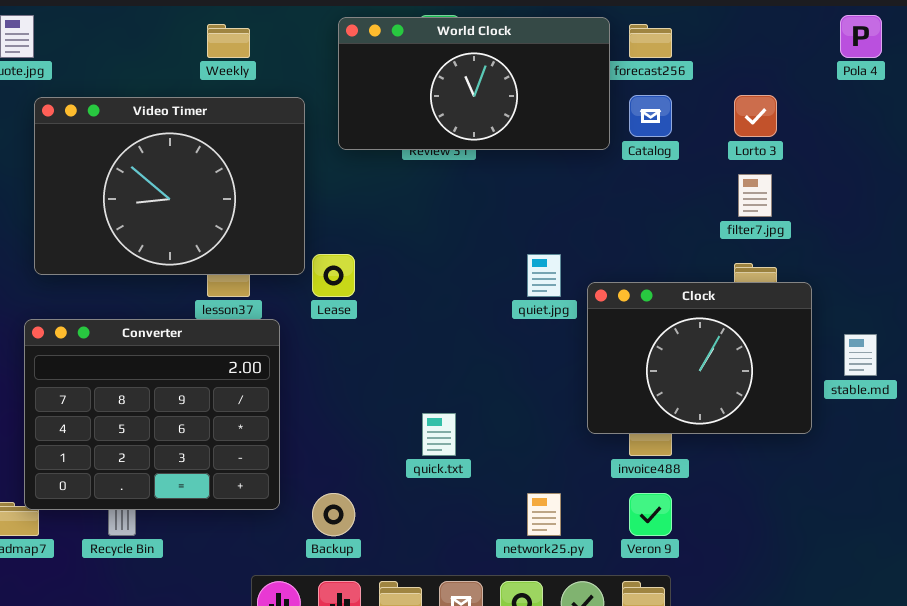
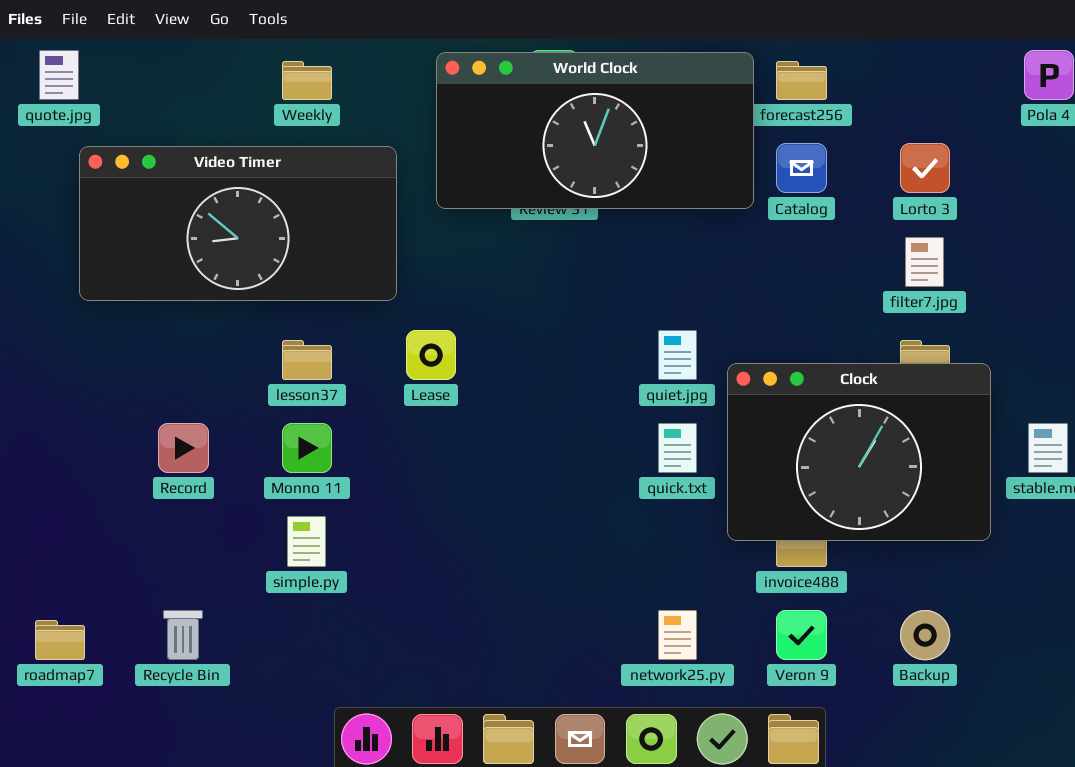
Video Timer: [34,97,305,275] -> [79,146,397,301], resized
Converter: [24,319,280,510] -> none, closed
quick.txt: [422,413,456,456] -> [658,423,697,473], moved
Backup: [312,493,355,536] -> [900,610,950,660], moved

